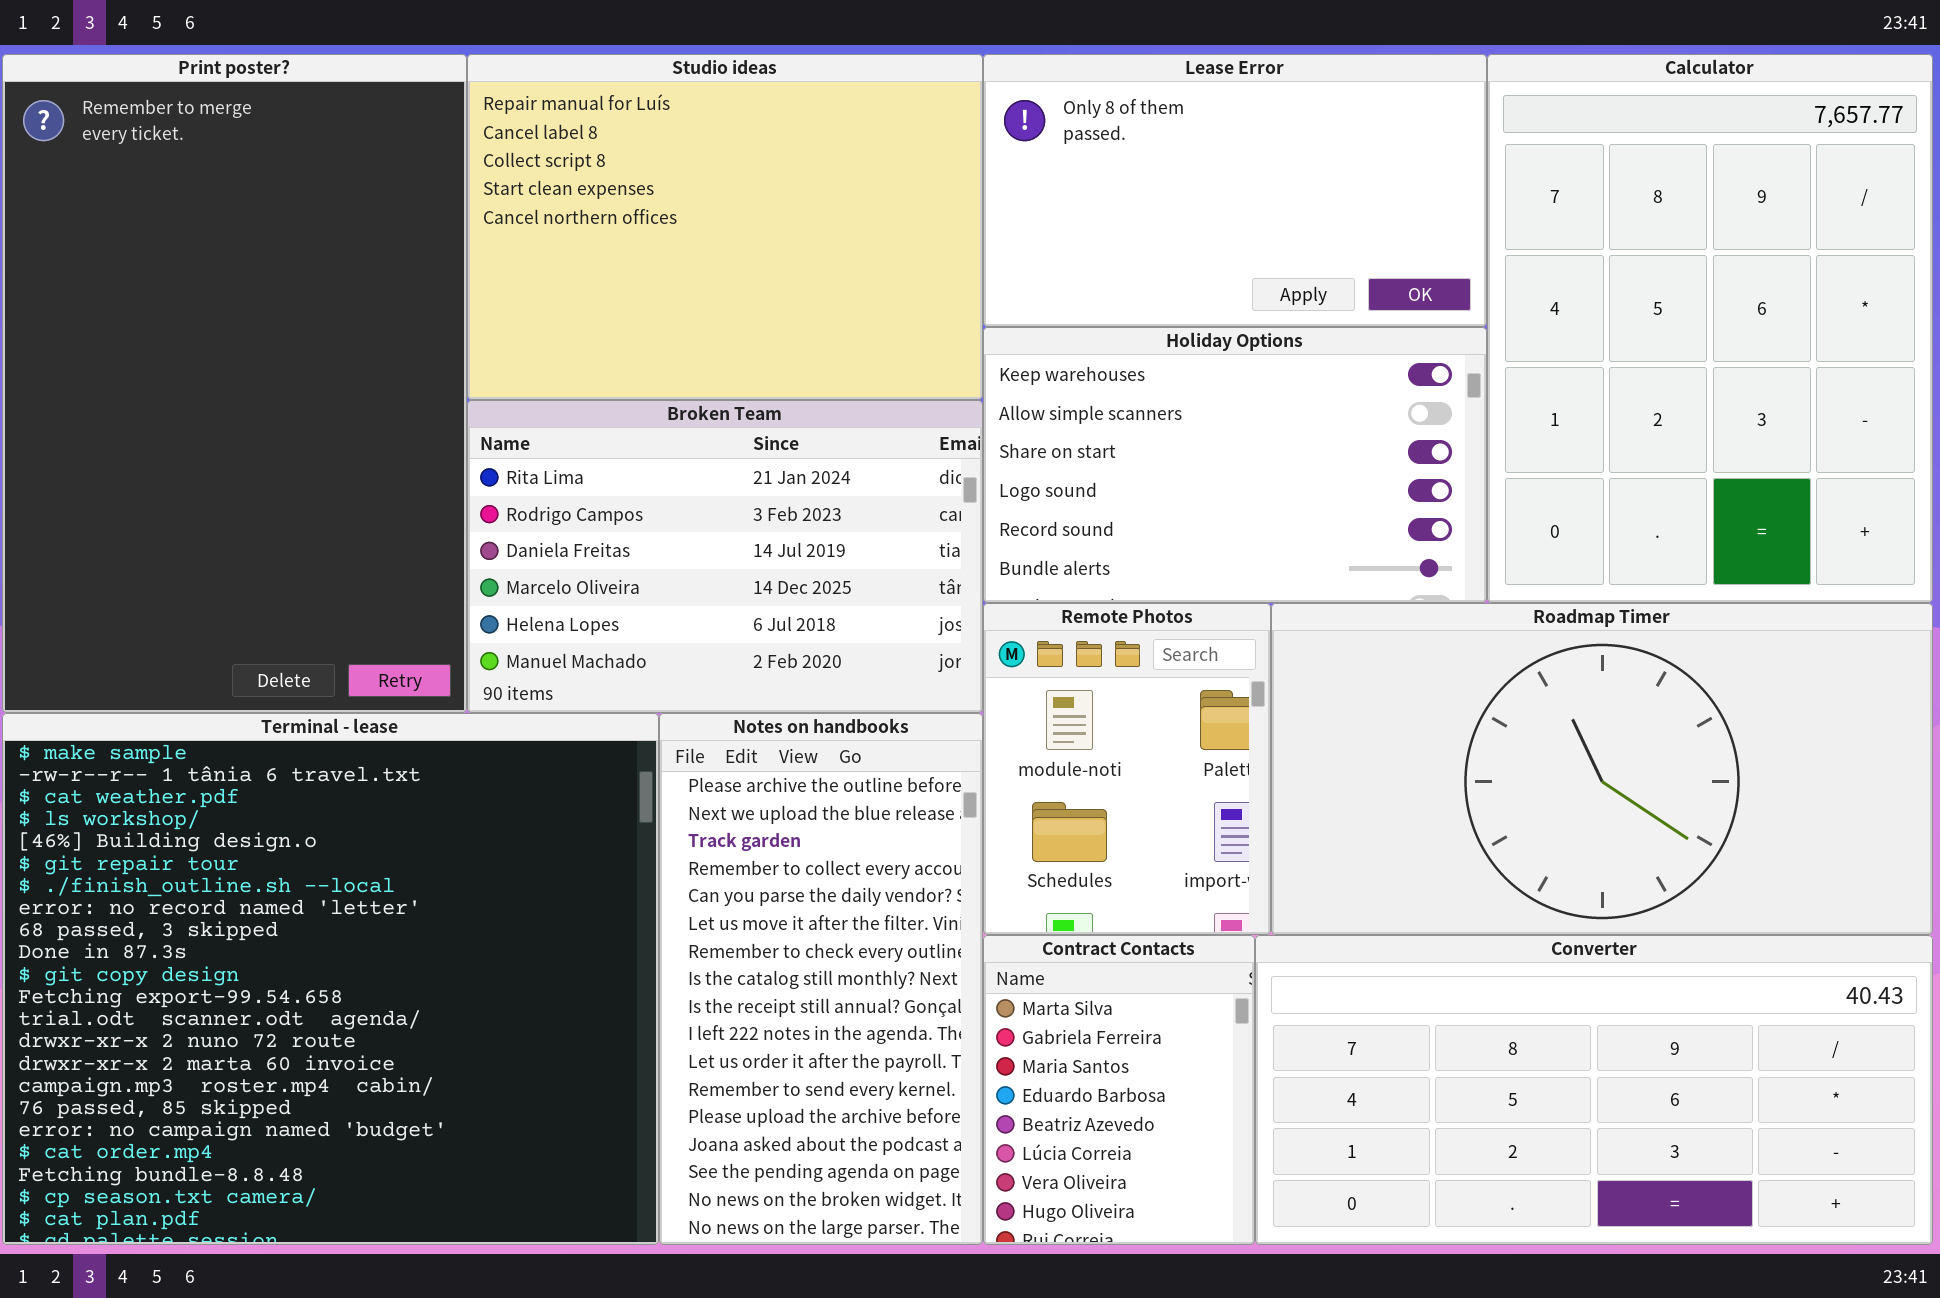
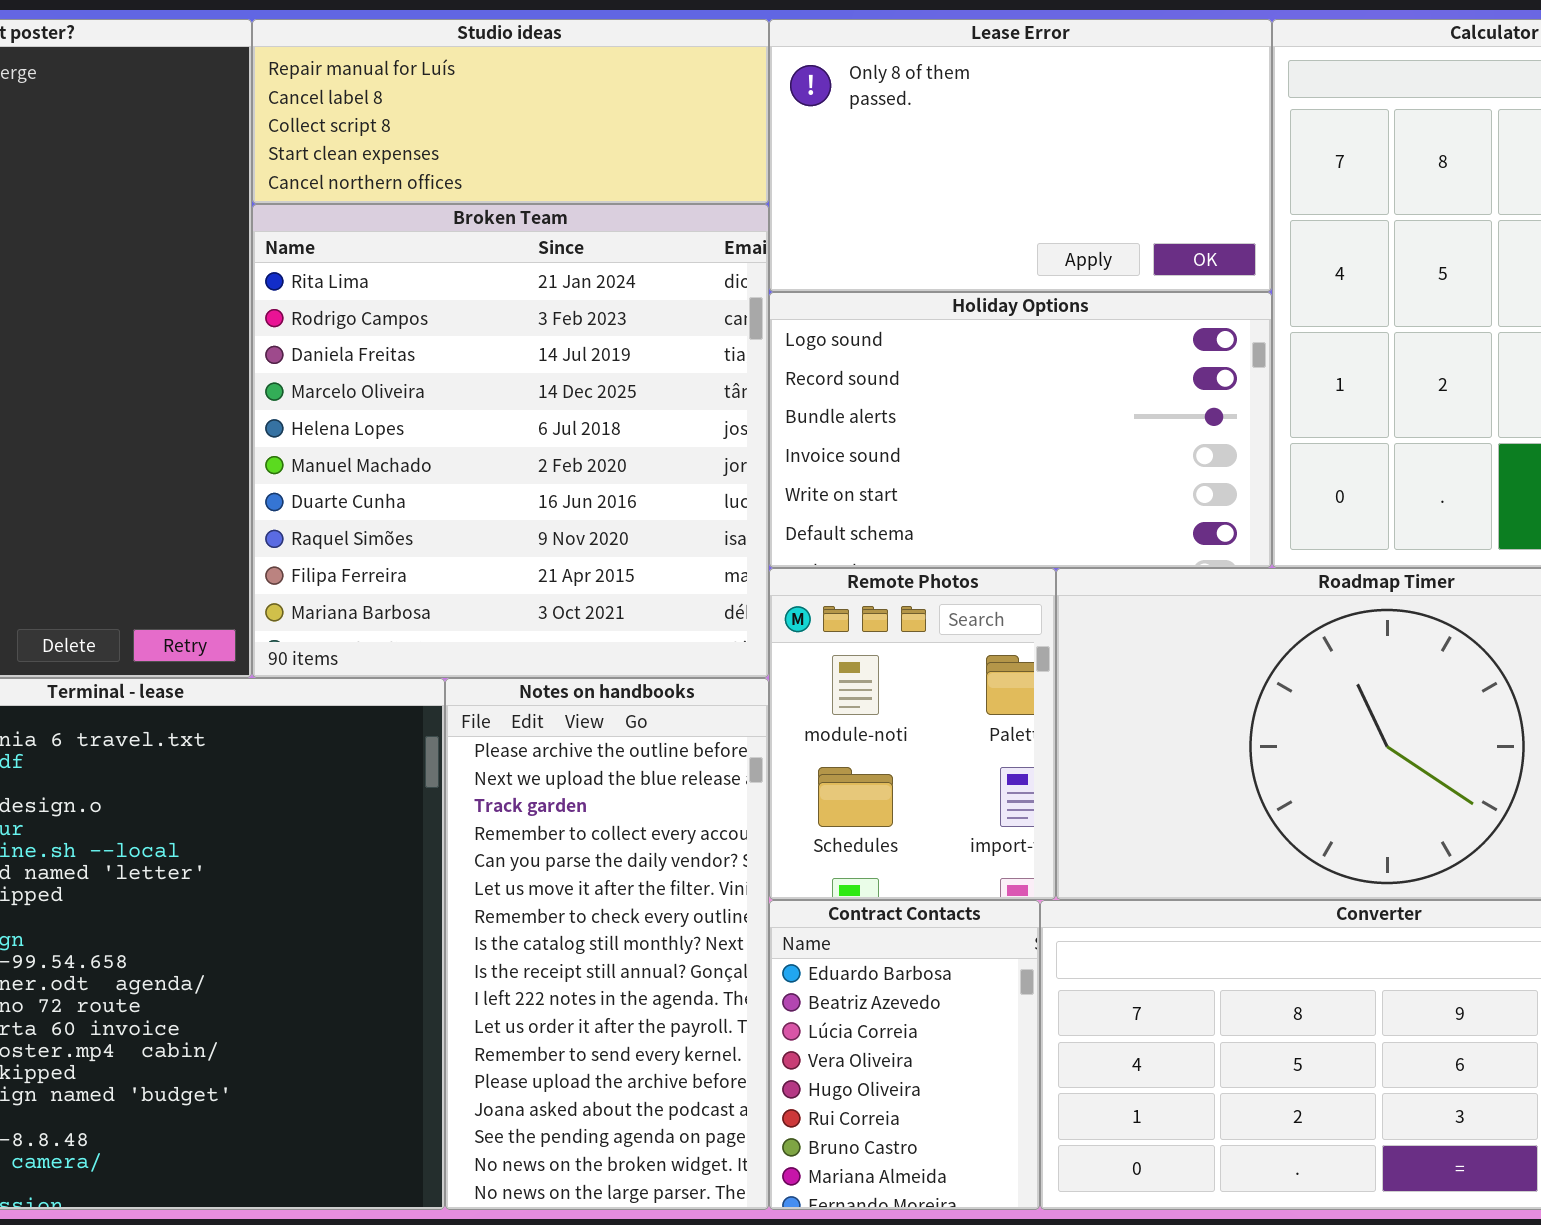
Studio ideas: [467,54,983,400] -> [252,19,769,204], resized
Holiday Options: [983,327,1487,603] -> [769,292,1272,568], scrolled down 3 rows
Broken Team: [467,400,983,713] -> [252,204,769,678], resized
Contract Contacts: [983,935,1255,1245] -> [769,900,1040,1210], scrolled down 3 rows

